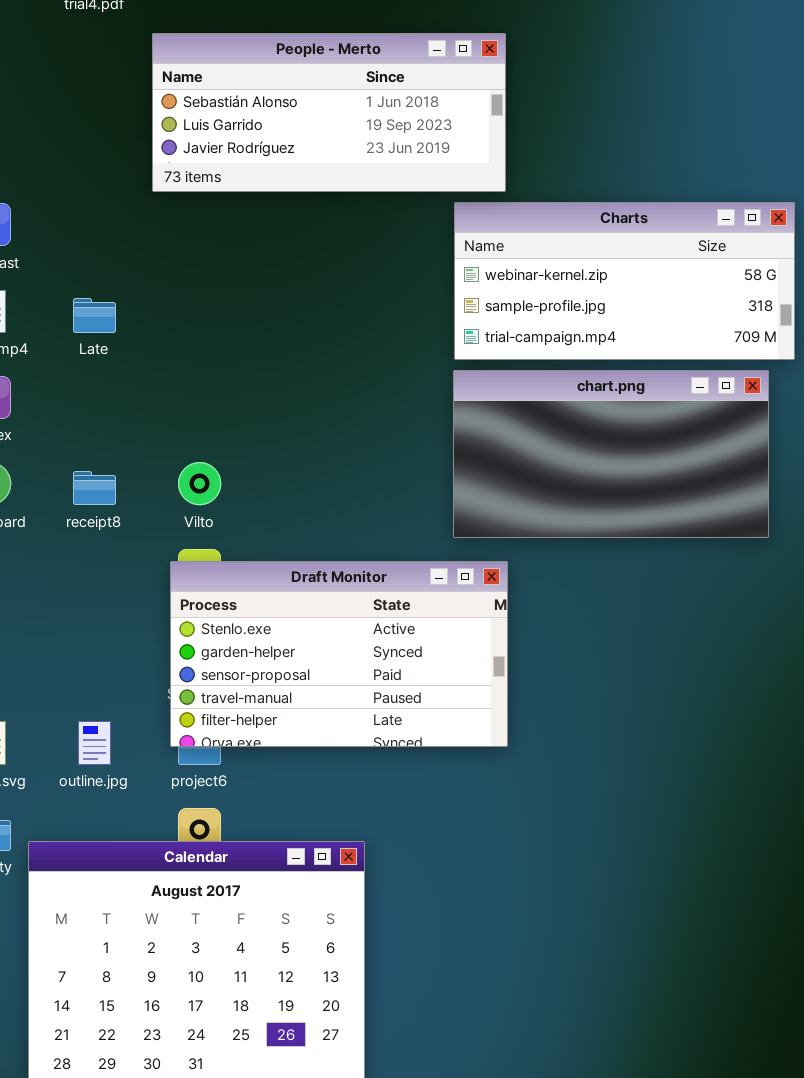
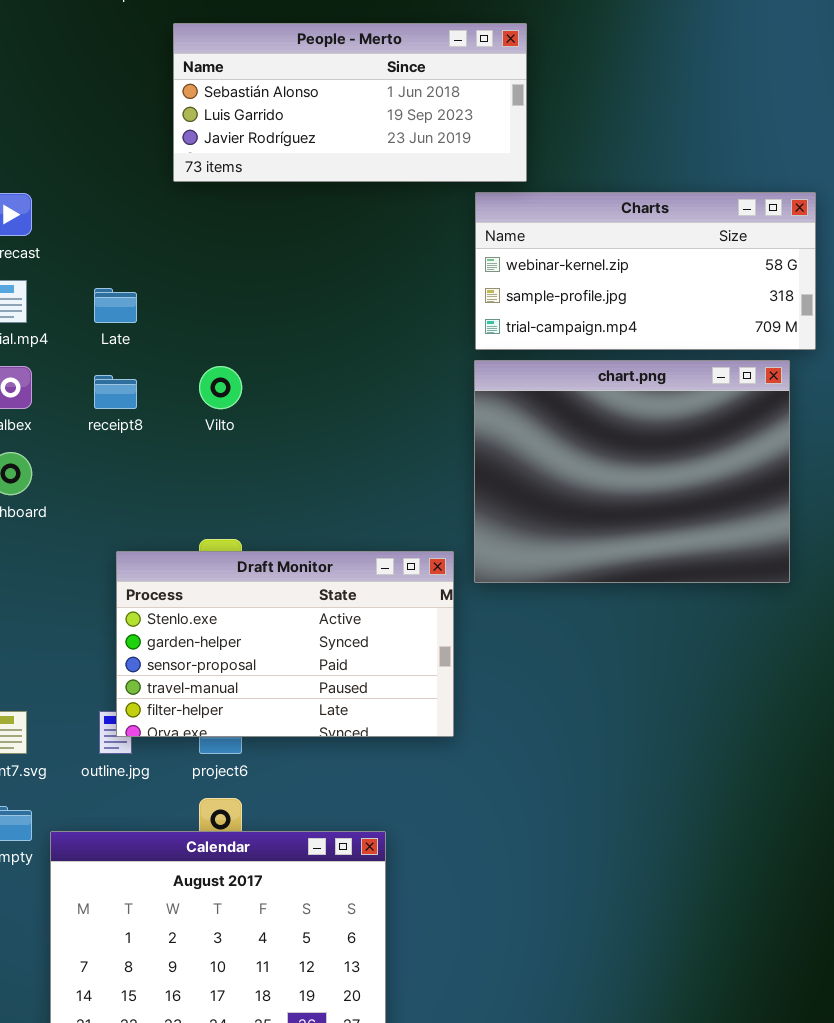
chart.png: [453,370,769,538] -> [474,360,790,583], resized
Vilto: [178,462,221,505] -> [199,366,242,409], moved
receipt8: [73,471,116,505] -> [94,375,137,409], moved
Draft Monitor: [170,561,508,747] -> [116,551,454,737], moved

